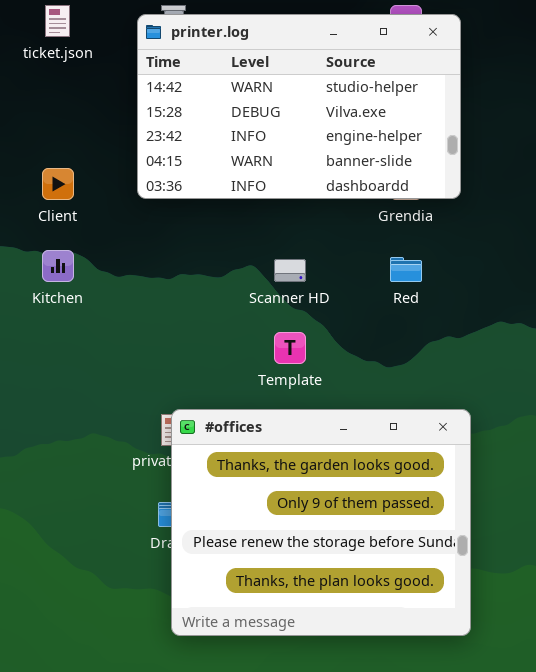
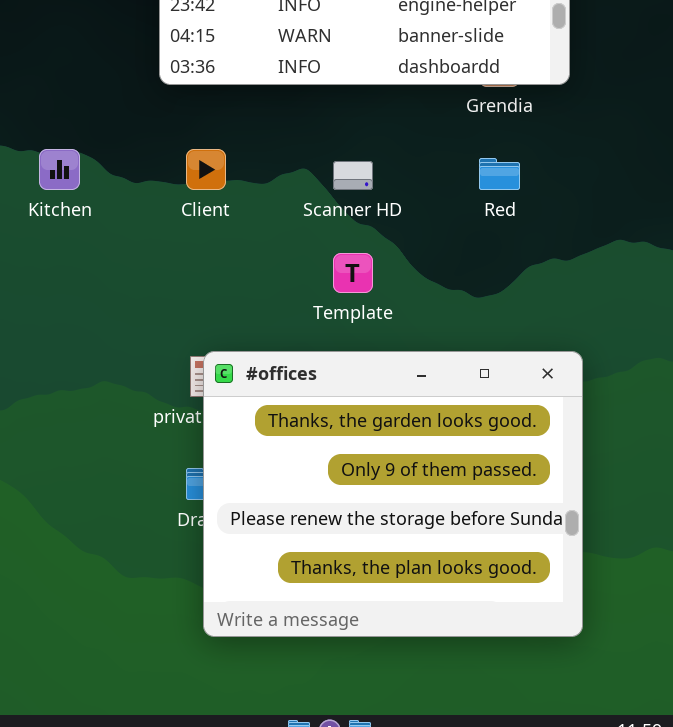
Client: [42,168,74,200] -> [186,149,226,190], moved

